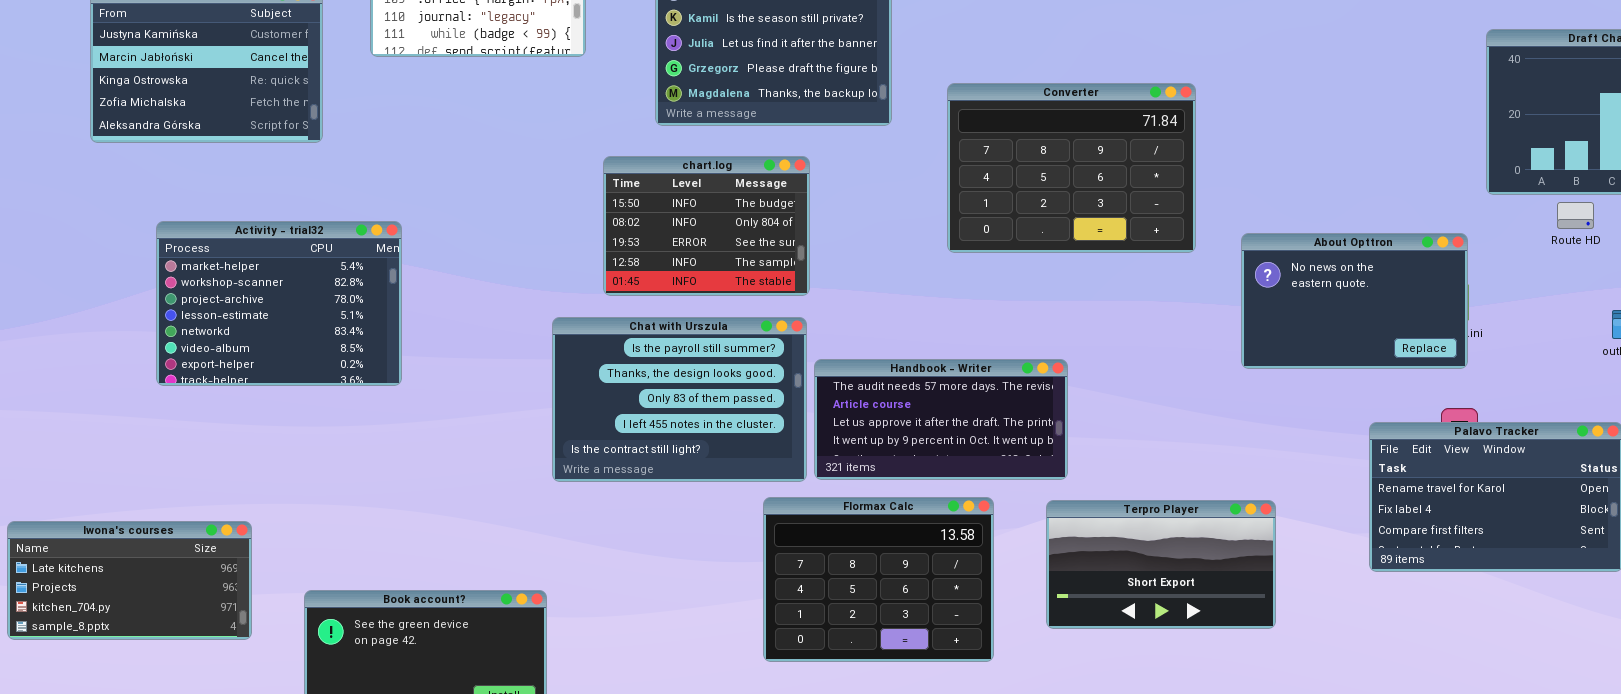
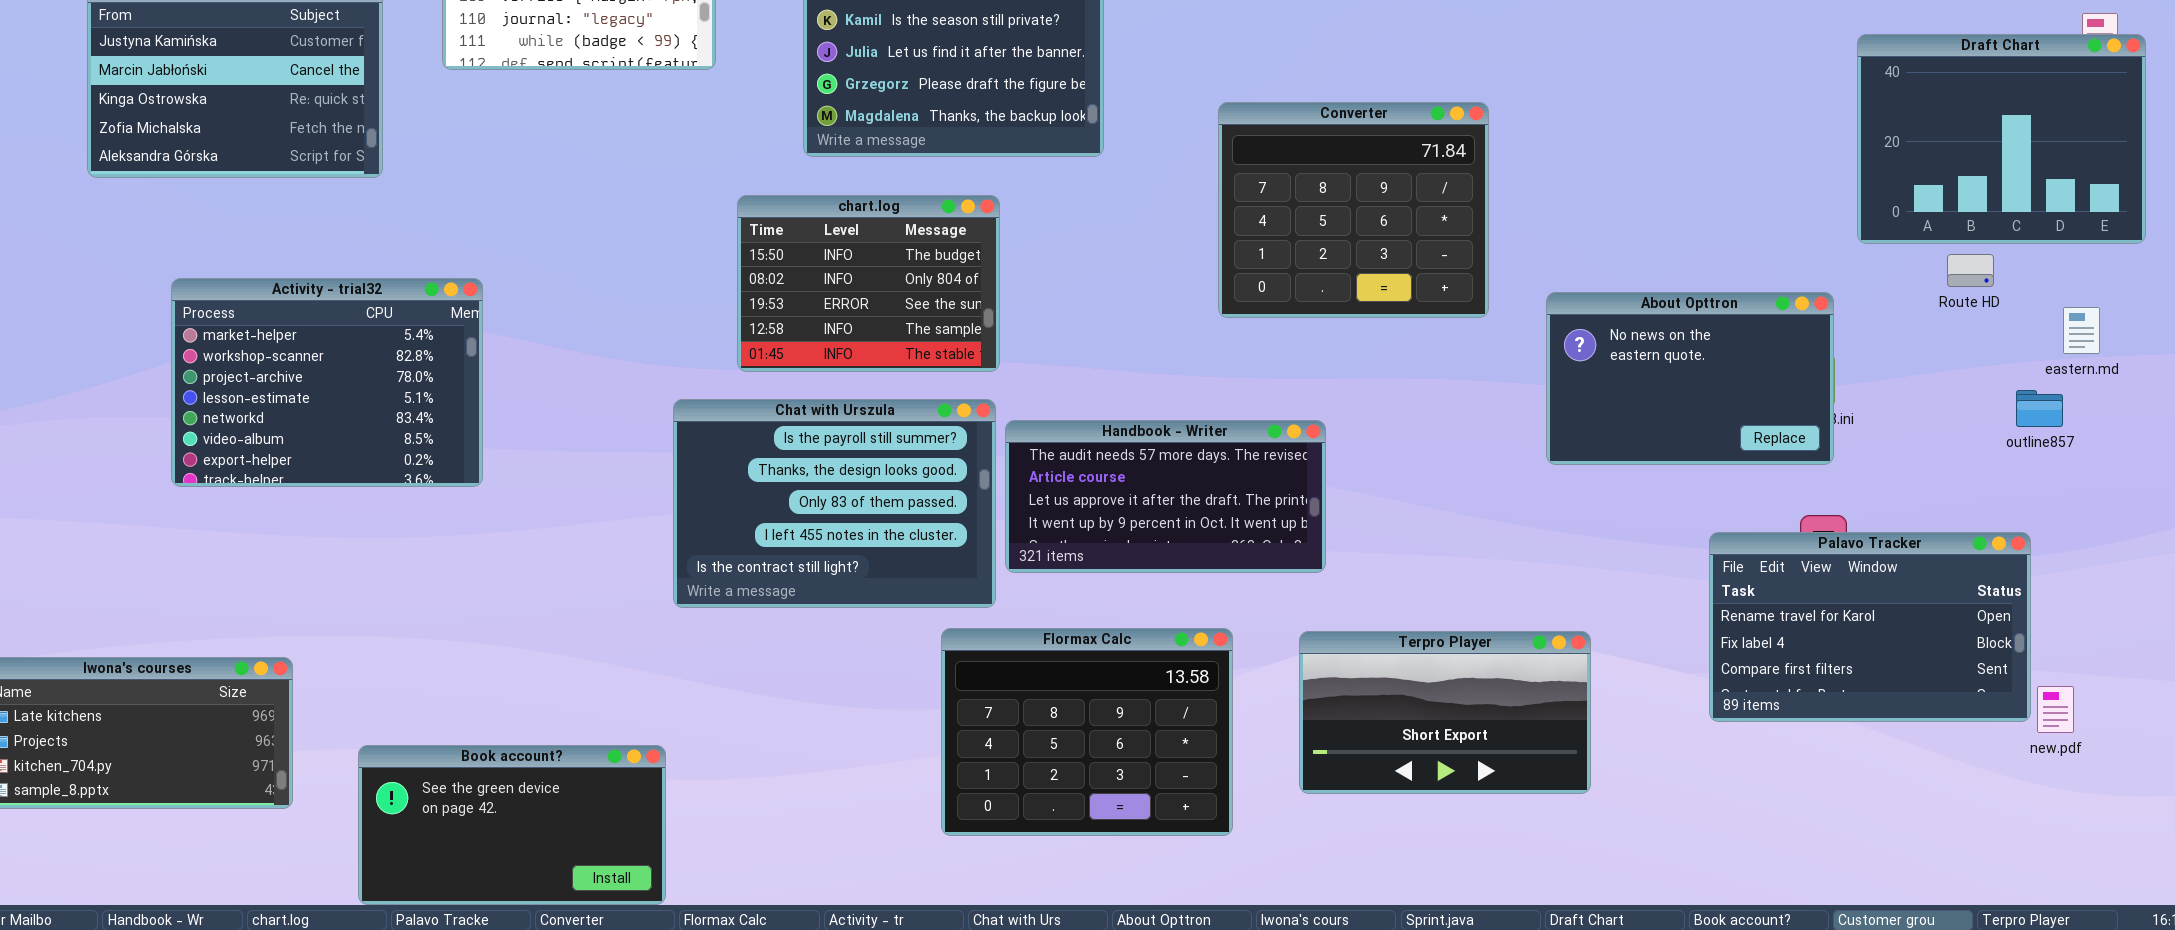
Converter: [947,83,1196,253] -> [1218,102,1489,318], resized
Handbook - Writer: [814,359,1068,480] -> [1005,420,1326,573], moved

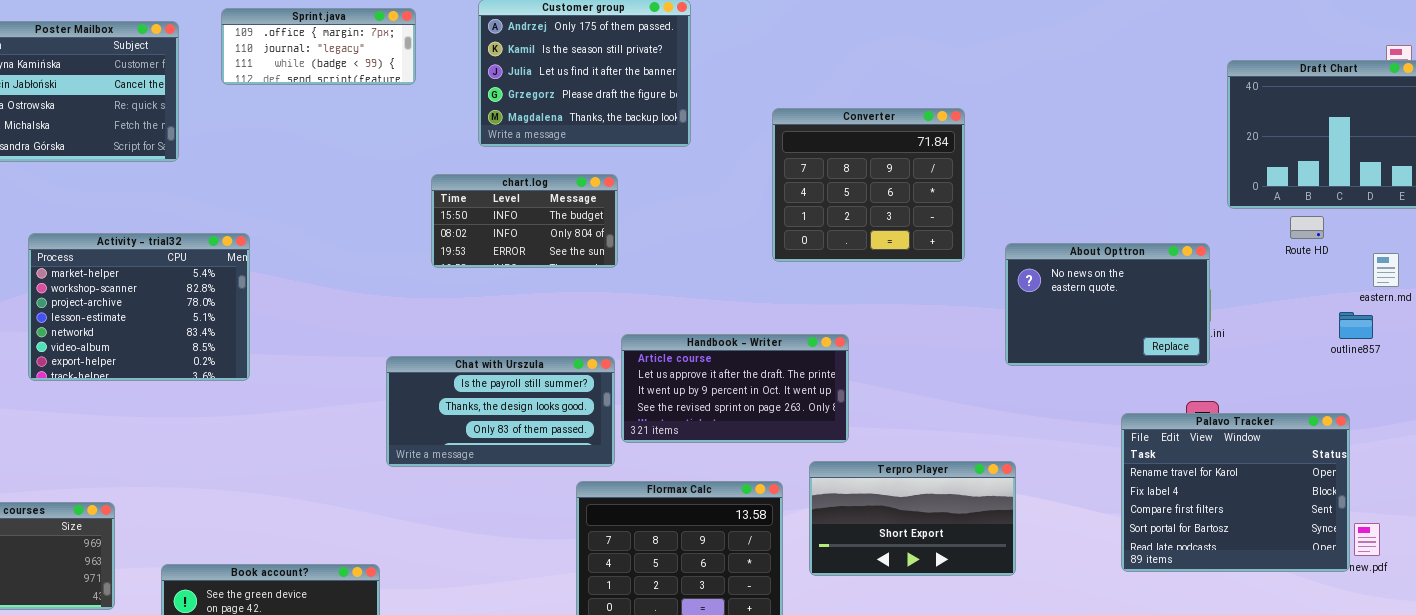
chart.log: [737,195,1000,372] -> [431,174,618,268], resized
Chat with Urszula: [673,399,996,608] -> [386,356,615,467], resized
Handbook - Writer: [1005,420,1326,573] -> [621,334,849,443], scrolled down 1 row
Palavo Tracker: [1709,532,2031,722] -> [1121,413,1350,572], resized
Terpro Player: [1299,631,1591,794] -> [809,461,1016,576], moved

